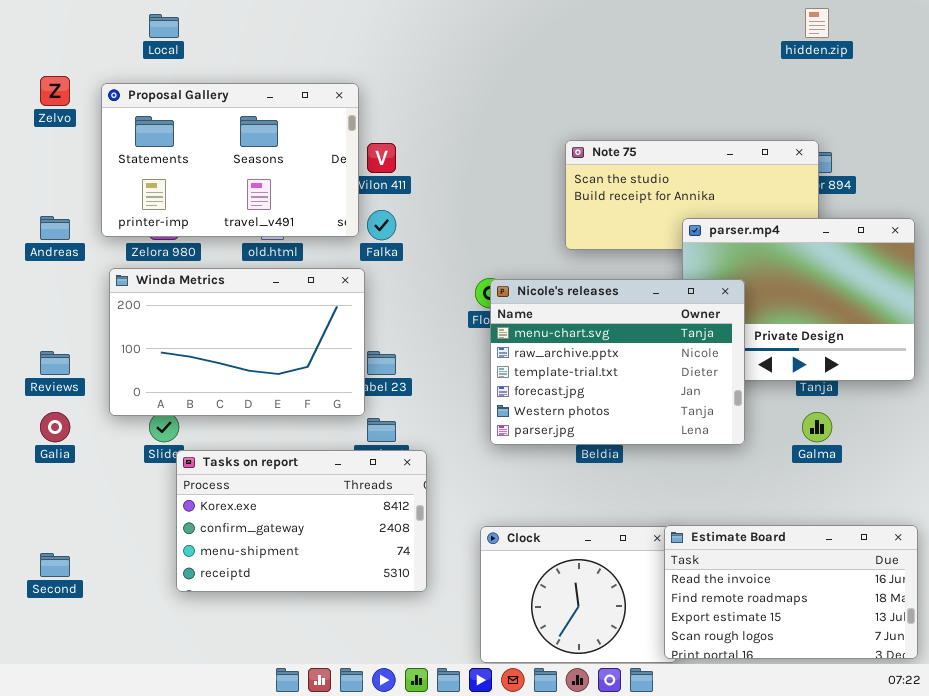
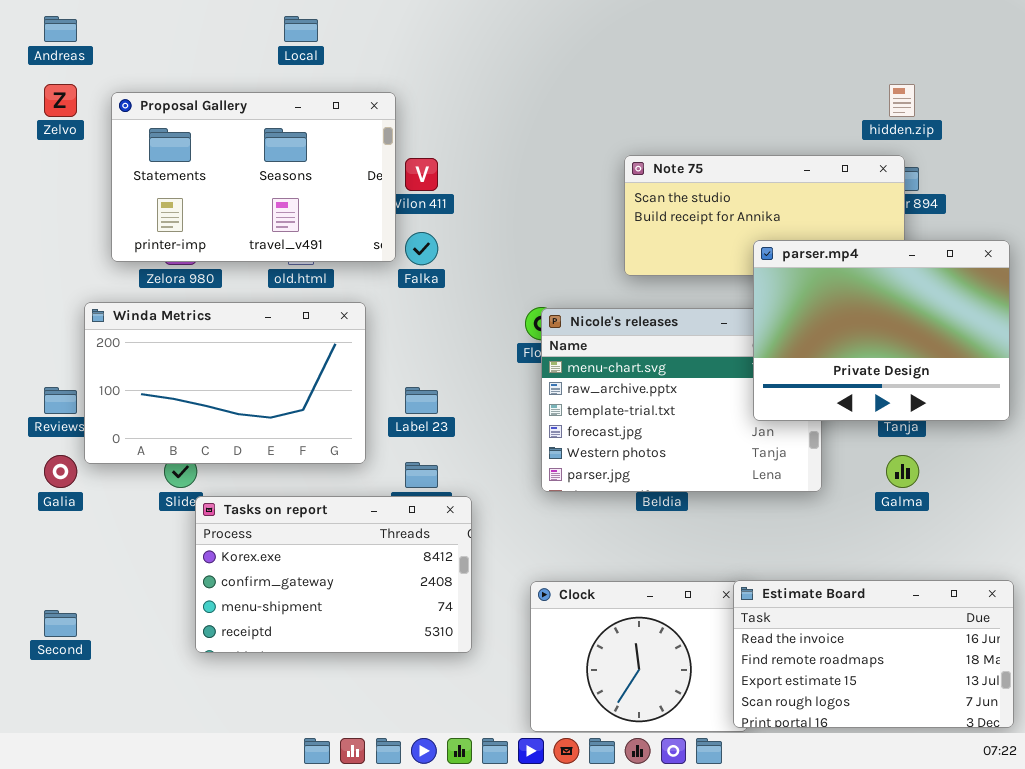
hidden.zip: [805,8,829,38] -> [889,84,915,117], moved
Local: [149,14,179,38] -> [284,16,318,42], moved
Andreas: [40,216,70,240] -> [44,16,77,42], moved
parser.mp4: [682,218,915,381] -> [753,240,1010,421], raised
Winda Metrics: [109,268,365,416] -> [84,302,366,464], moved

